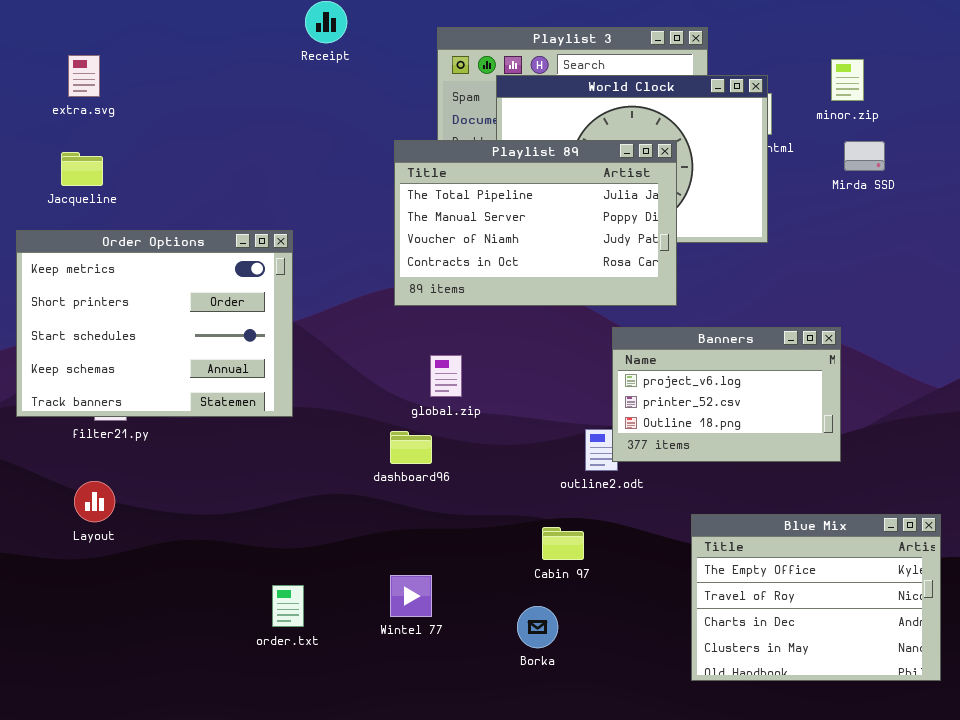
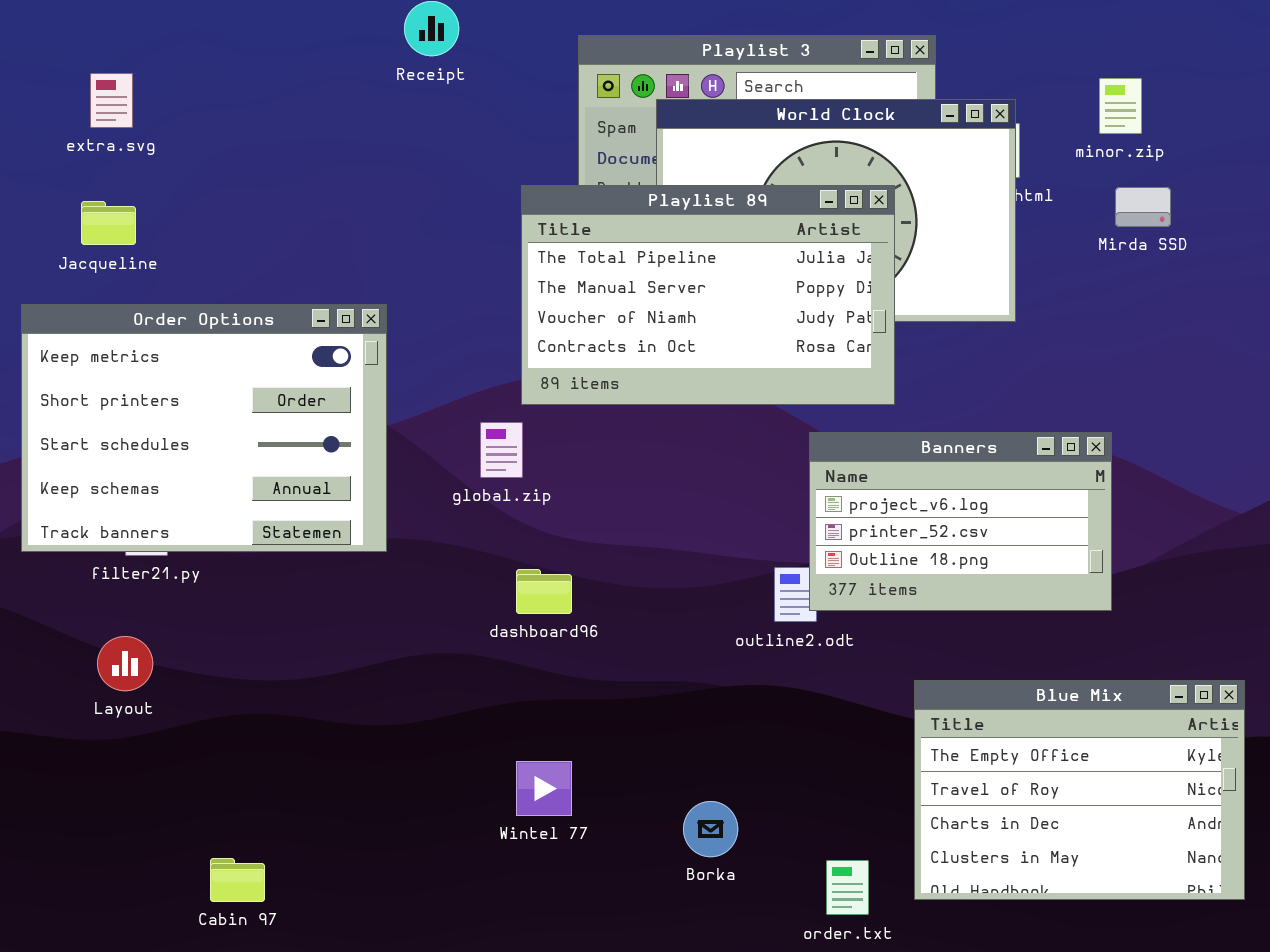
global.zip: [430,355,462,397] -> [480,422,523,478], moved
Cabin 97: [542,527,584,560] -> [210,858,265,902], moved
order.txt: [272,585,304,627] -> [826,860,869,915], moved

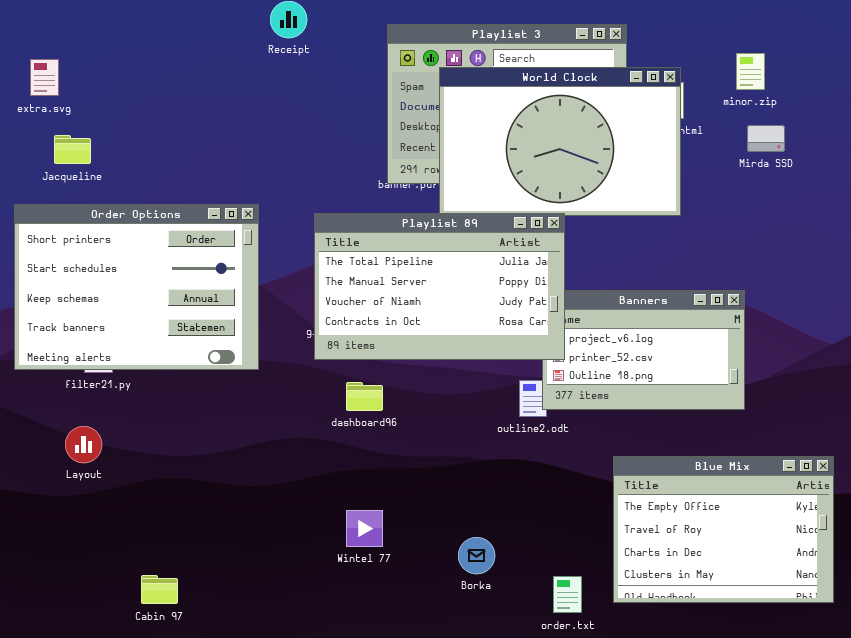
extra.svg: [90,73,133,128] -> [30,59,59,96], moved
Playlist 89: [521,185,895,405] -> [314,213,565,360], moved
Order Options: [21,304,387,552] -> [14,204,259,370], scrolled down 1 row

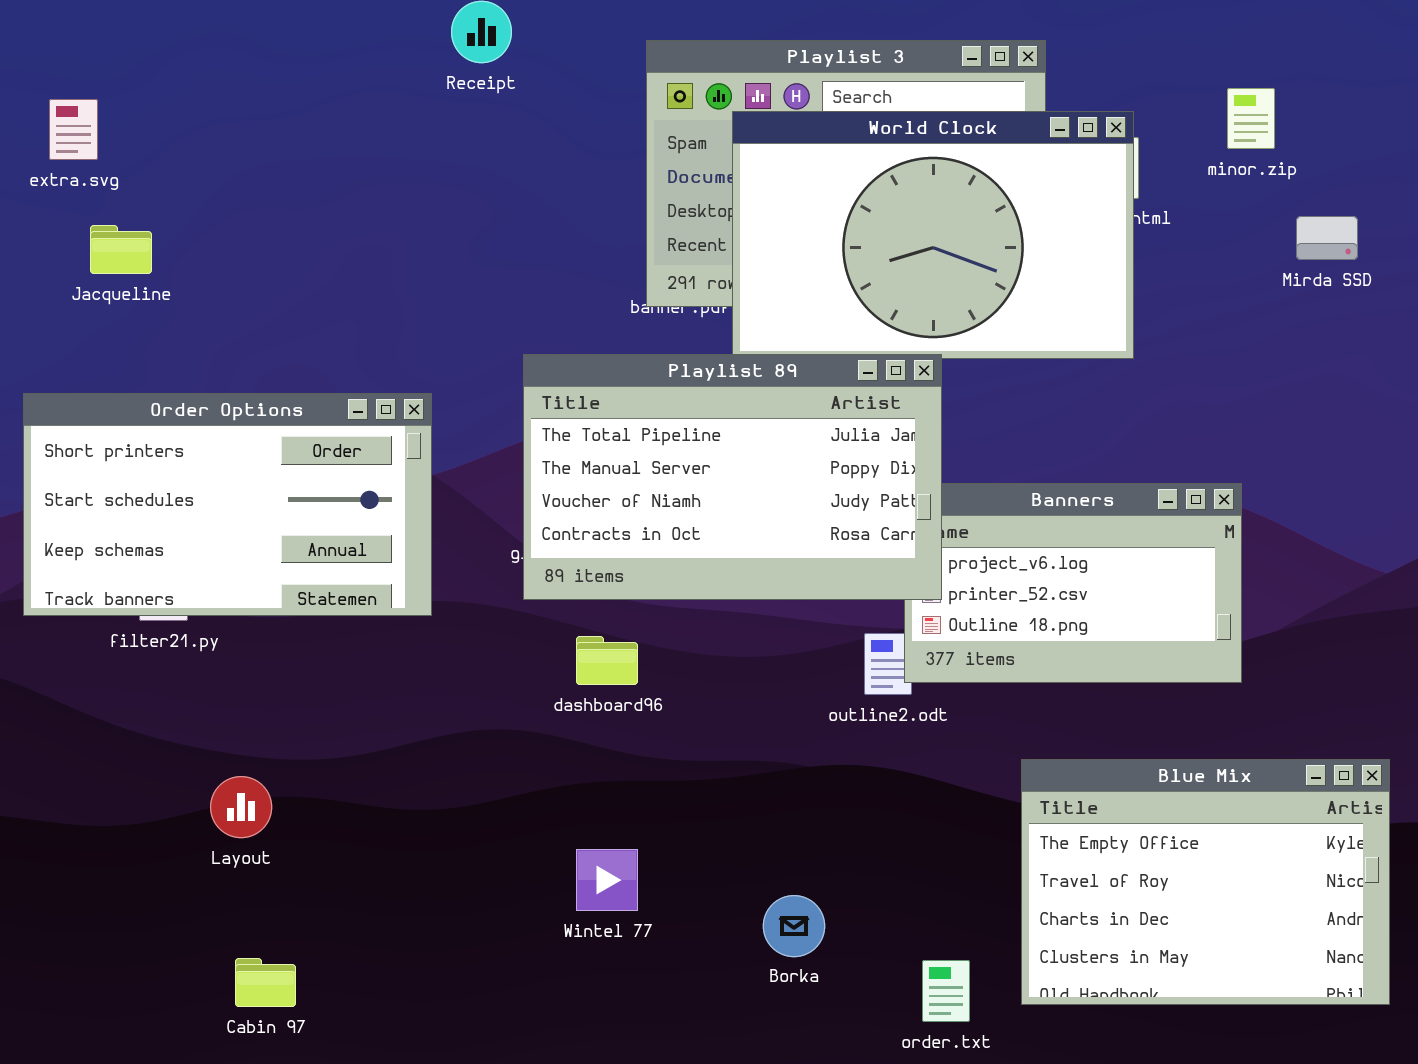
Mirda SSD: [747,125,785,152] -> [1296,216,1358,260], moved
Order Options: [14,204,259,370] -> [23,393,432,616], resized
Layout: [65,426,102,463] -> [210,776,272,838], moved

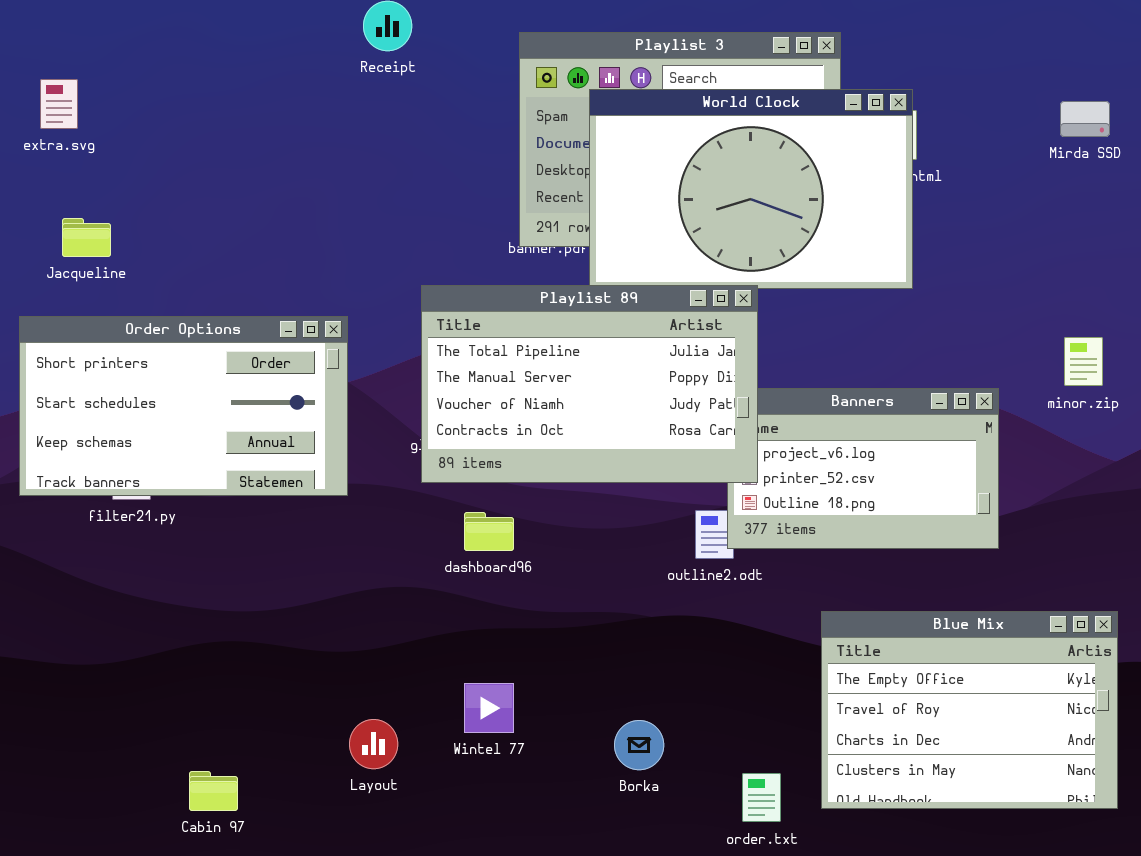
minor.zip: [1227,88,1275,149] -> [1064,337,1103,386], moved
Mirda SSD: [1296,216,1358,260] -> [1060,101,1110,137], moved
Jacqueline: [90,225,152,274] -> [62,218,111,257], moved
Layout: [210,776,272,838] -> [349,719,398,769], moved

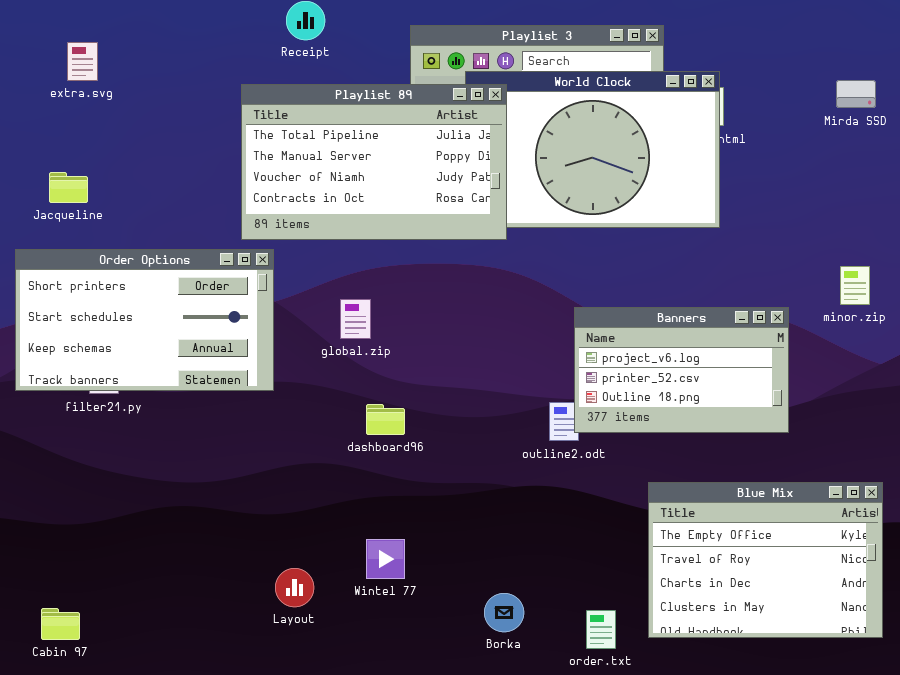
extra.svg: [40,79,78,129] -> [67,42,98,81], moved
Playlist 89: [421,285,758,483] -> [241,84,507,240], moved
Borka: [614,720,664,770] -> [484,593,524,632], moved
Cabin 97: [189,771,238,811] -> [41,608,80,640], moved

